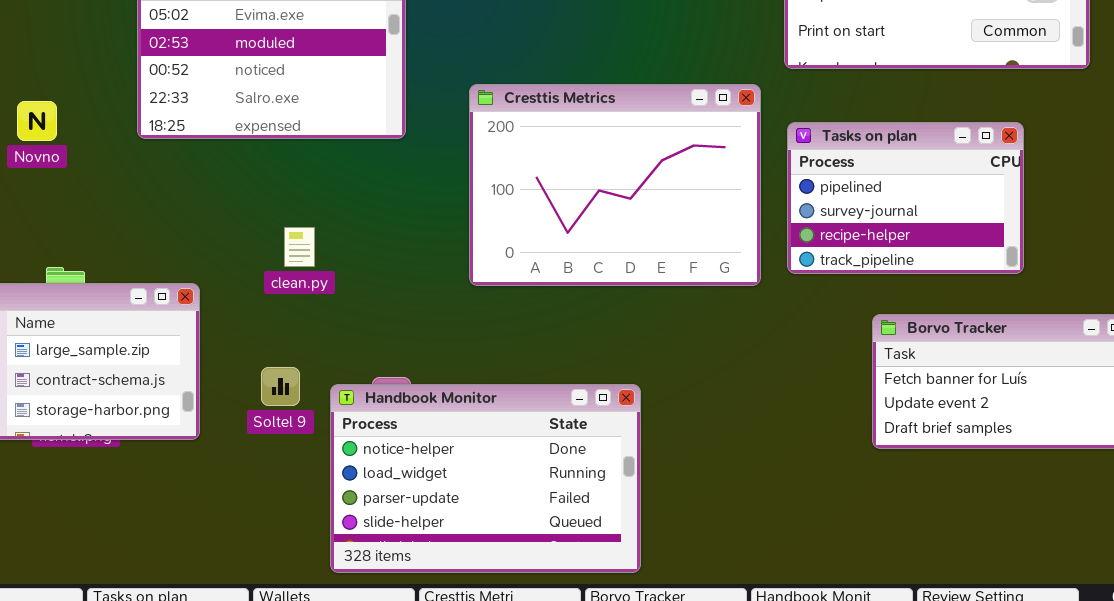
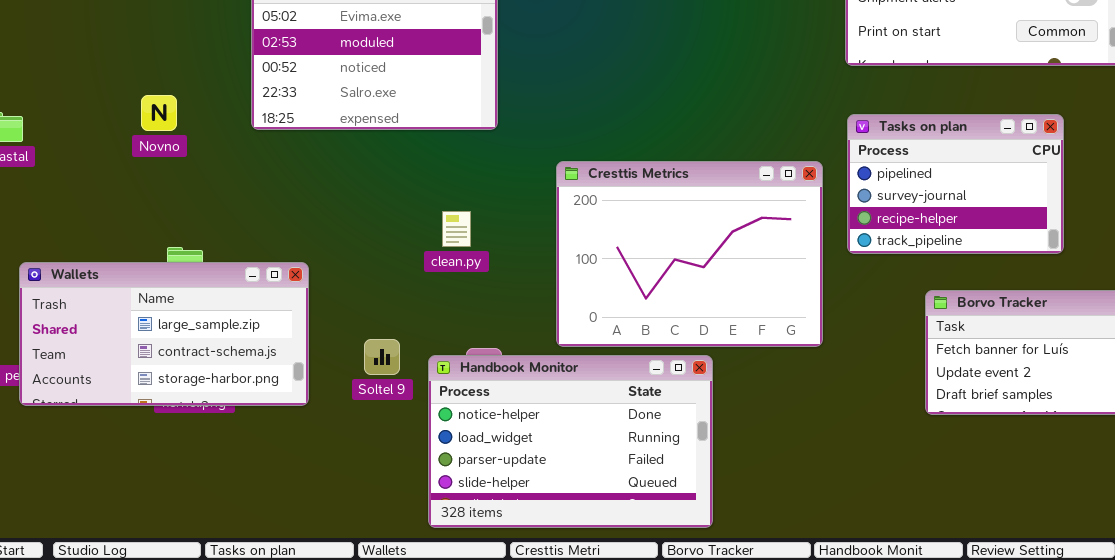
Cresttis Metrics: [469,84,761,286] -> [556,161,823,347], moved
clean.py: [284,227,315,267] -> [442,211,471,247], moved

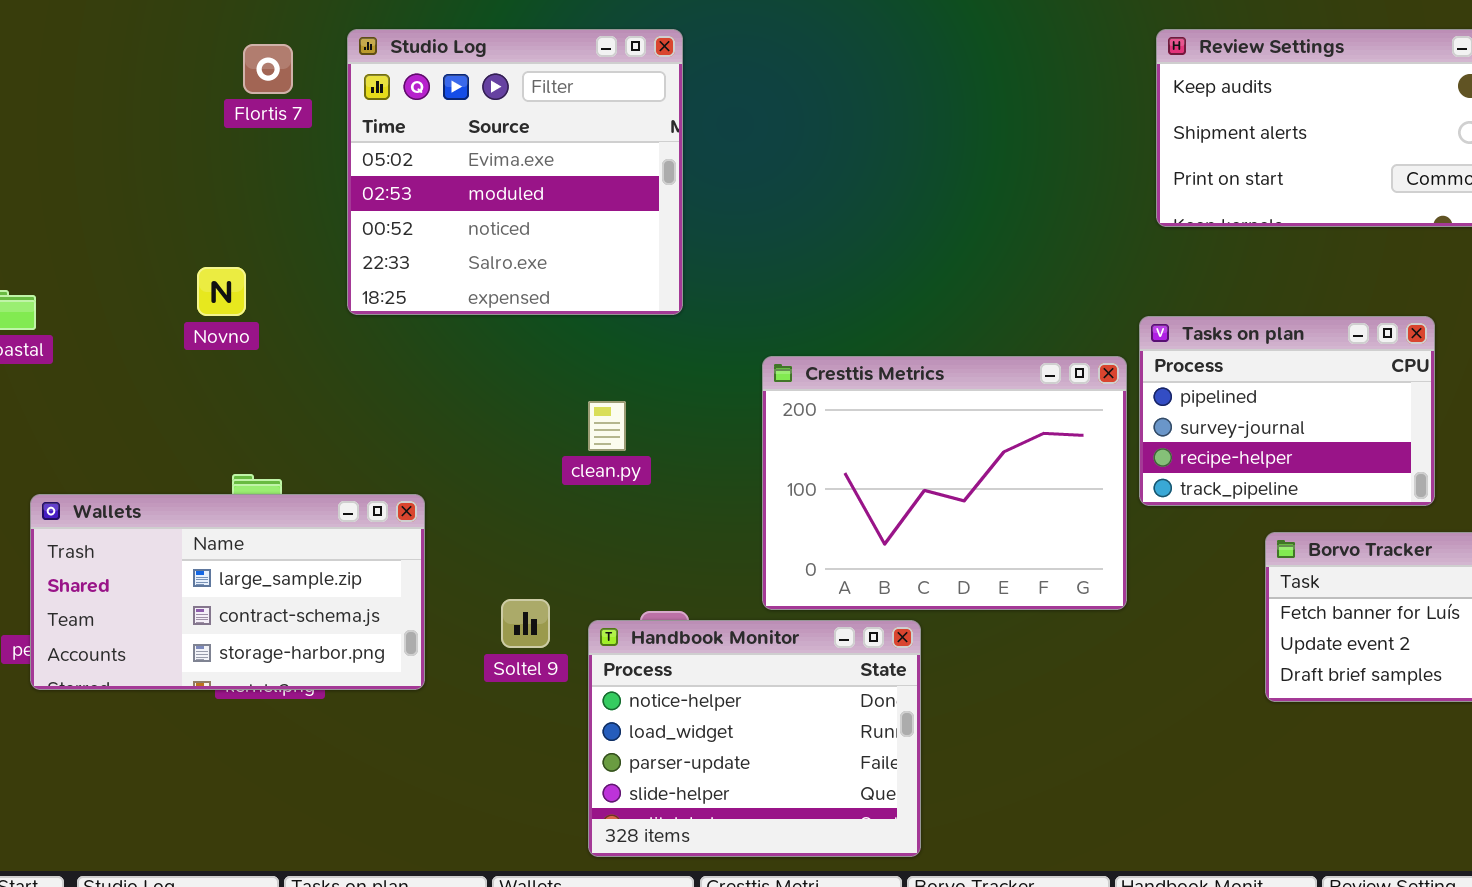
Tasks on plan: [847,114,1064,254] -> [1139,316,1435,506], moved
clean.py: [442,211,471,247] -> [588,401,626,451], moved
Handbook Monitor: [428,355,713,528] -> [588,620,921,857], resized

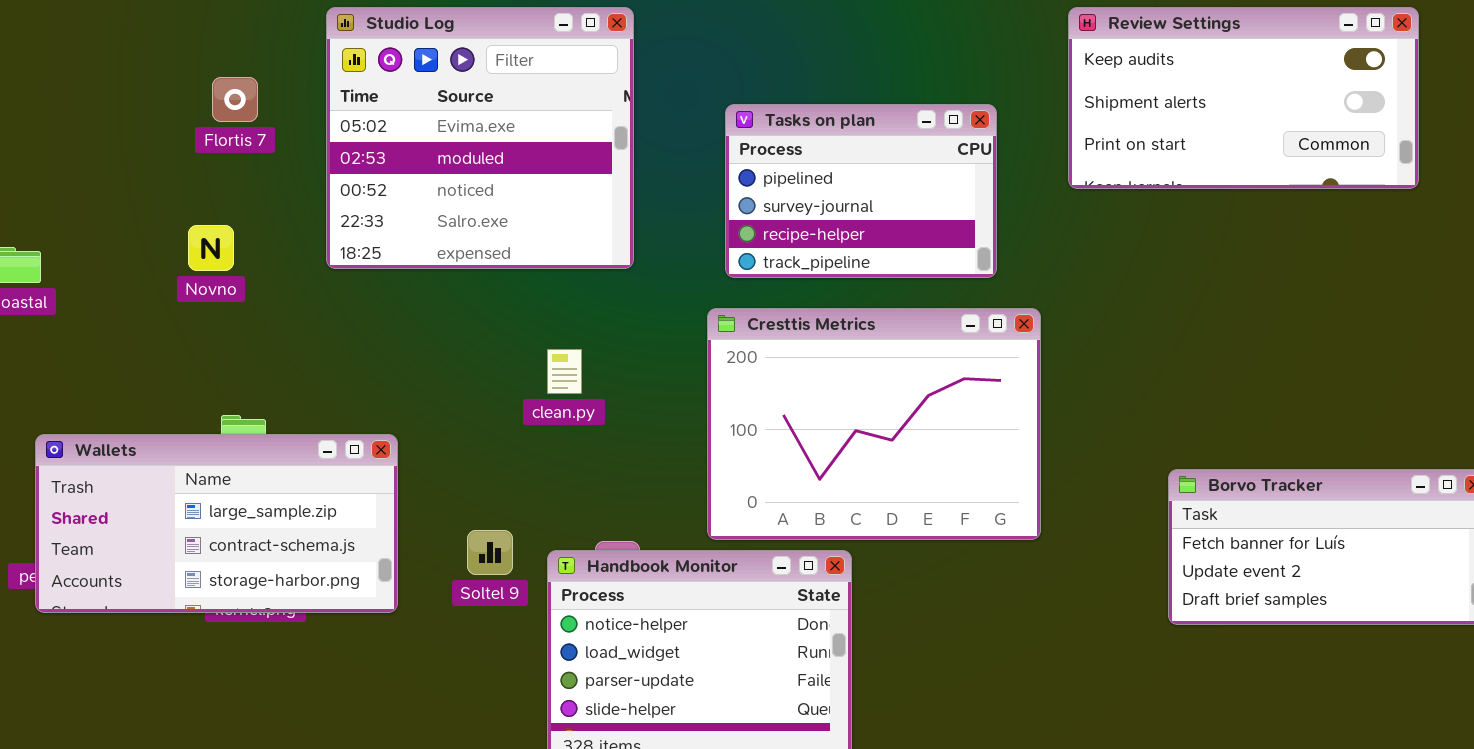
Flortis 7: [243,44,293,94] -> [212,77,258,122], moved
Tasks on plan: [1139,316,1435,506] -> [725,104,997,278], moved

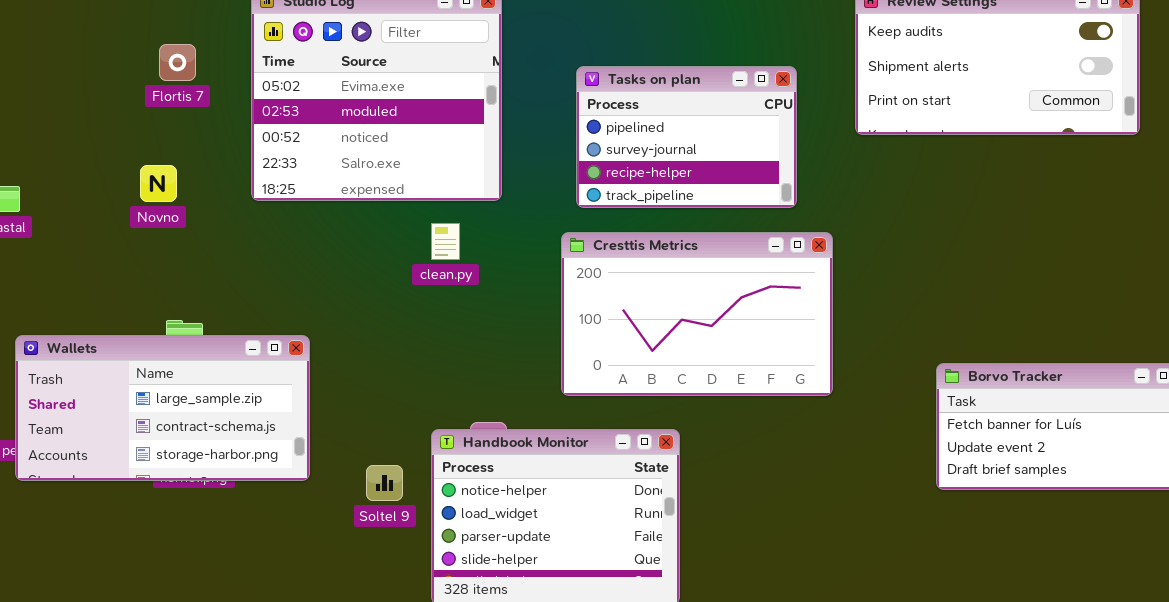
Cresttis Metrics: [707,308,1041,540] -> [561,232,833,396], resized
clean.py: [547,349,582,394] -> [431,223,460,260], moved
Soltel 9: [467,530,513,575] -> [366,465,403,501], moved

